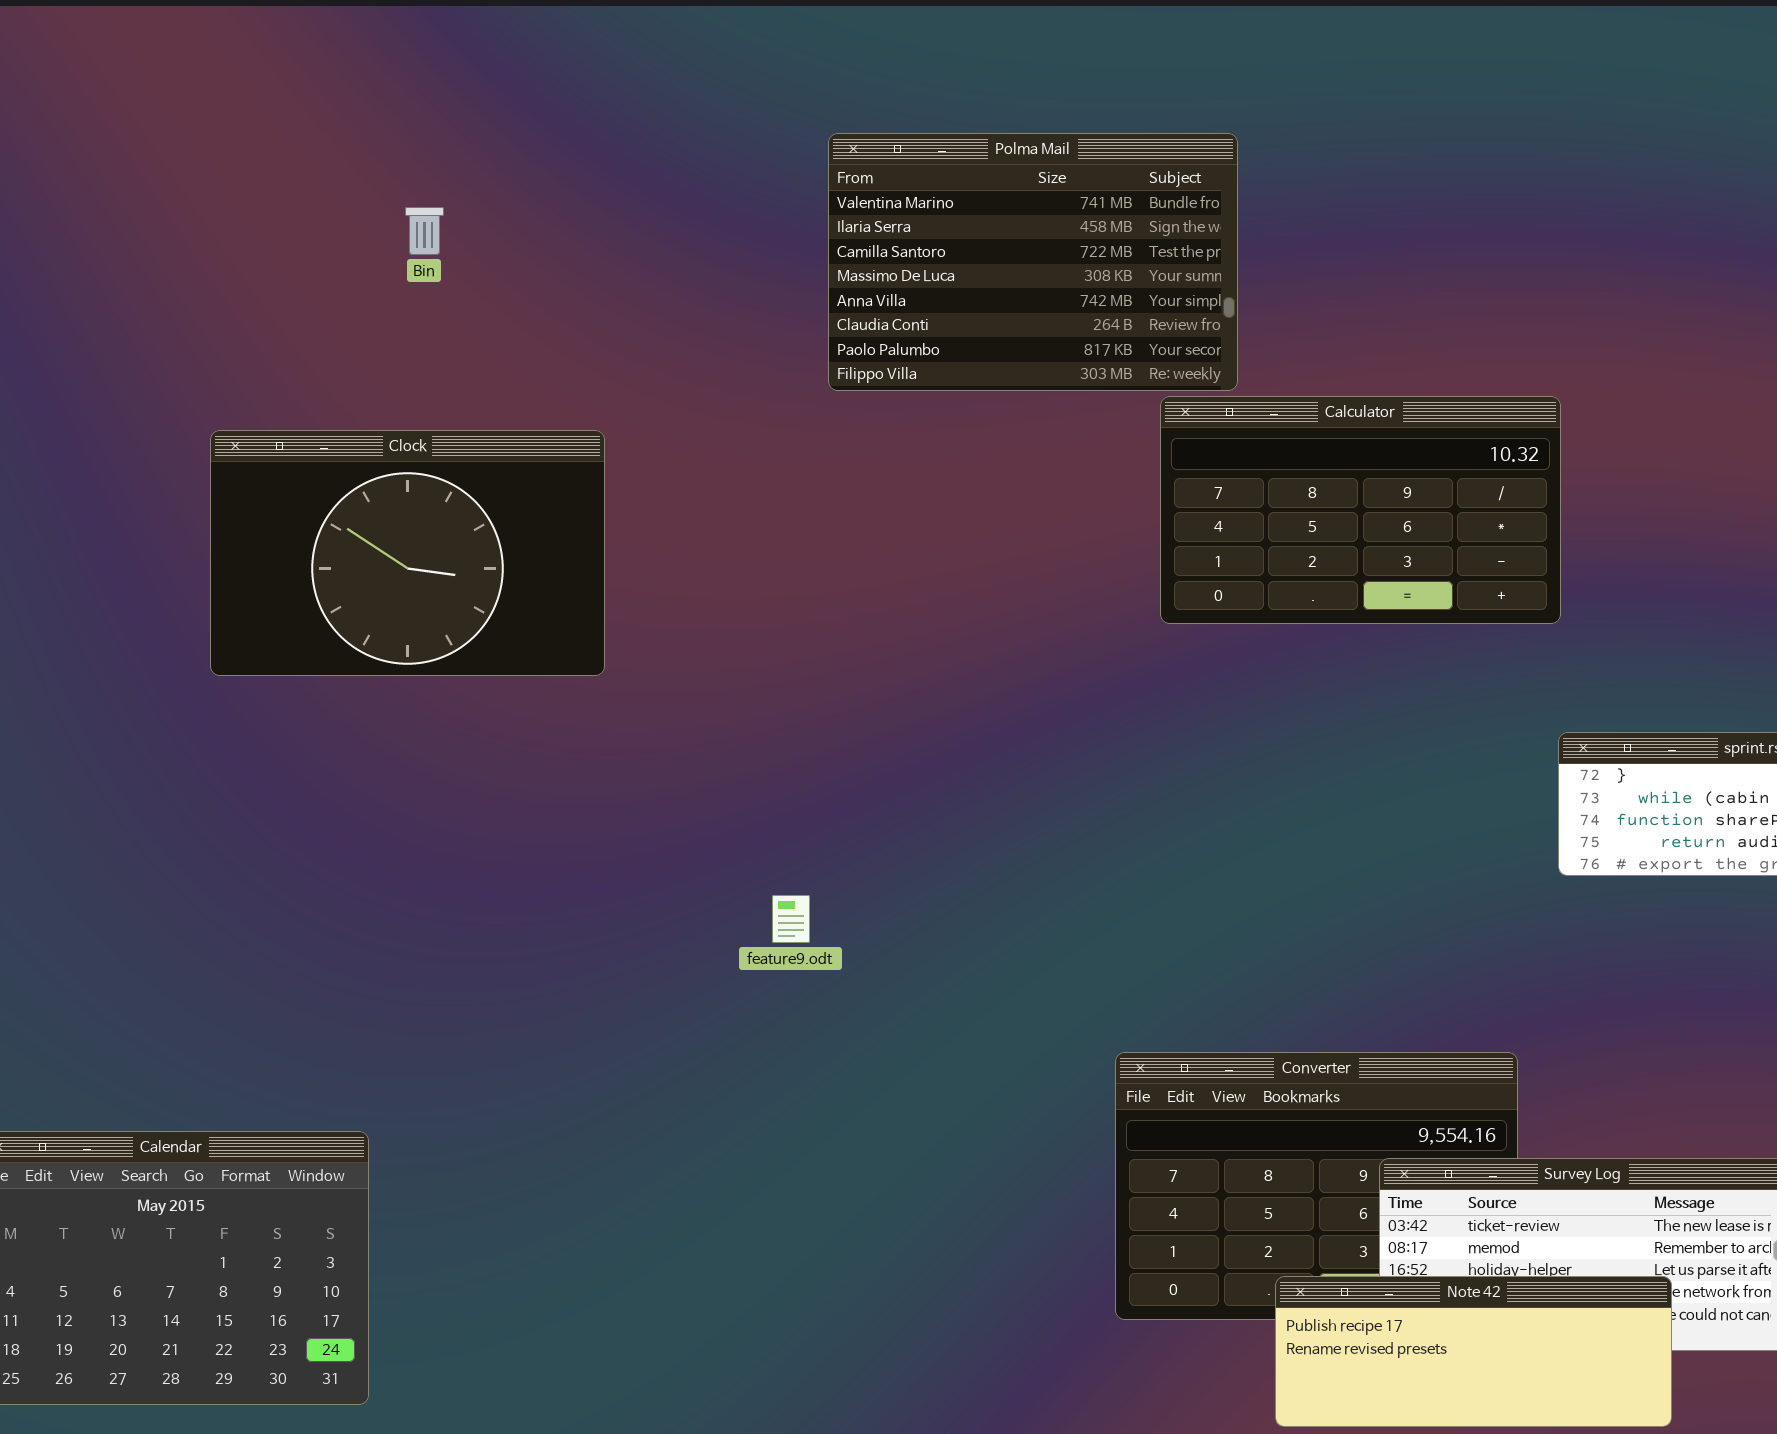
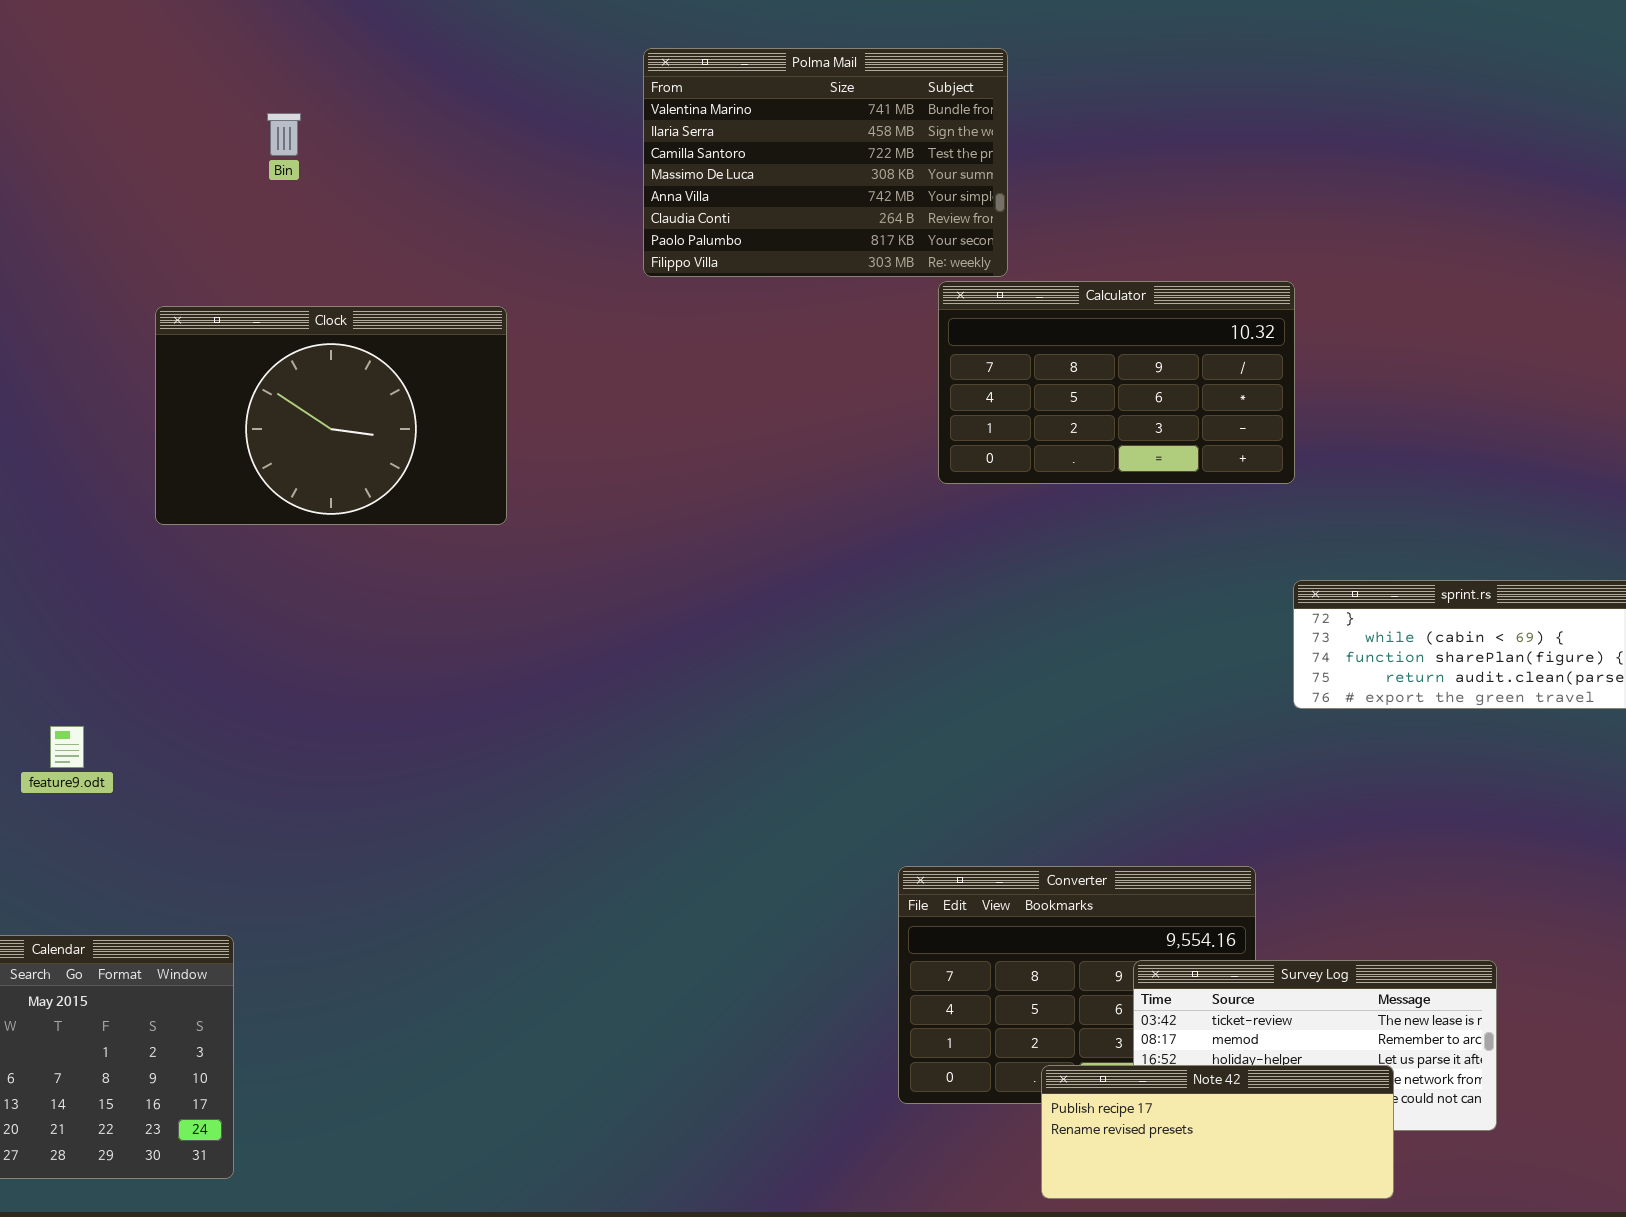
Clock: [210,430,605,676] -> [155,306,507,525], moved
feature9.odt: [772,895,810,943] -> [50,726,84,768], moved

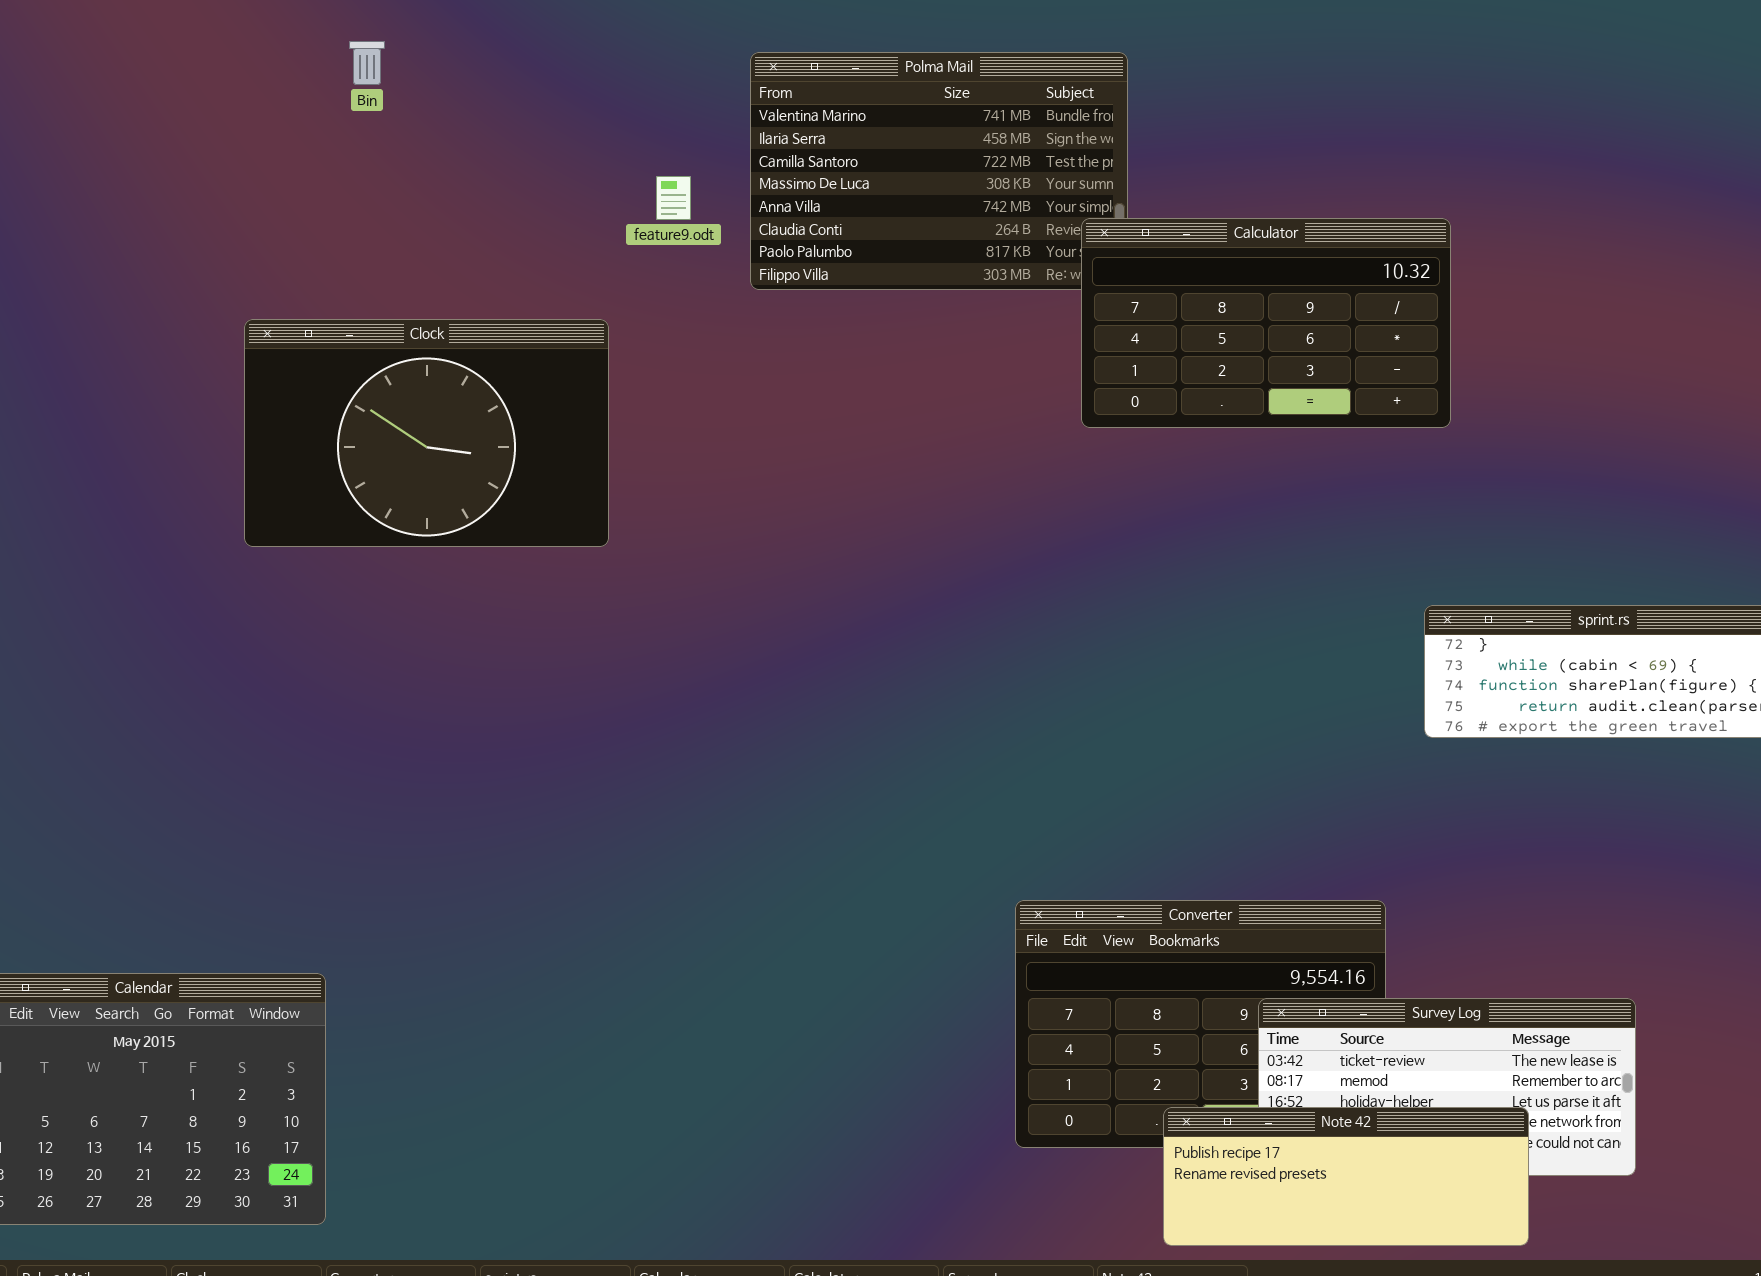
Bin: [267,113,301,156] -> [349,41,385,85], moved
Calculator: [938,281,1295,484] -> [1081,218,1451,428], moved
feature9.odt: [50,726,84,768] -> [656,176,691,220], moved

